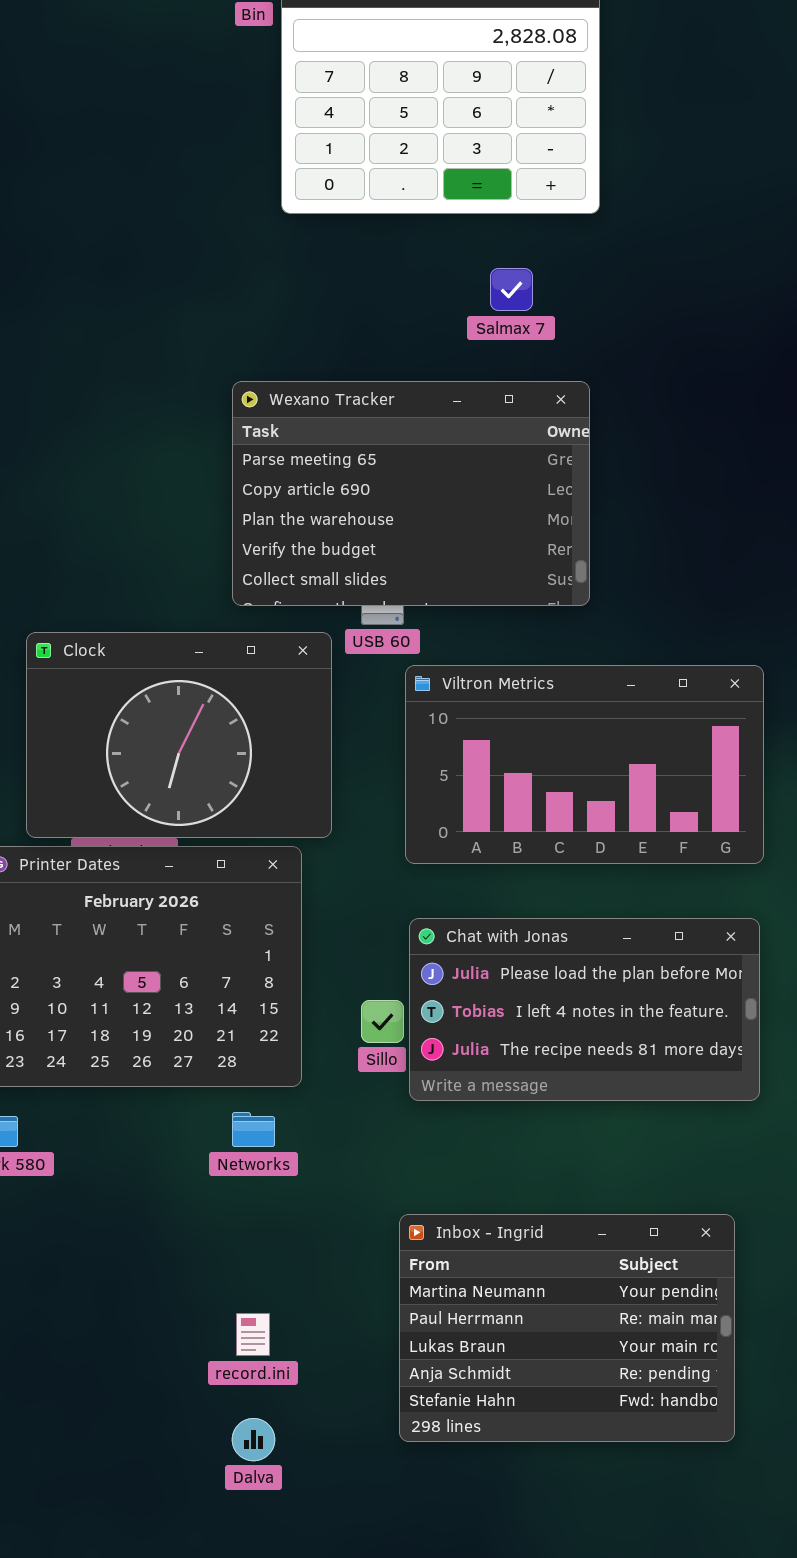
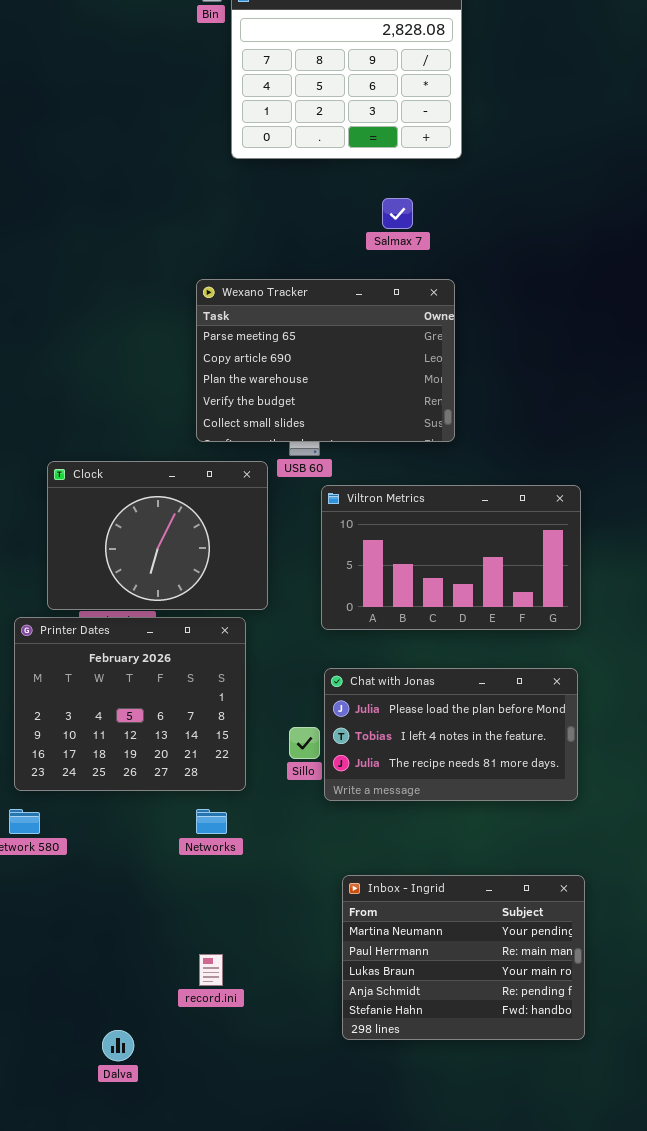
Inbox - Ingrid: [399,1214,735,1442] -> [342,875,585,1040], moved
Dalva: [232,1418,275,1461] -> [102,1030,134,1061], moved

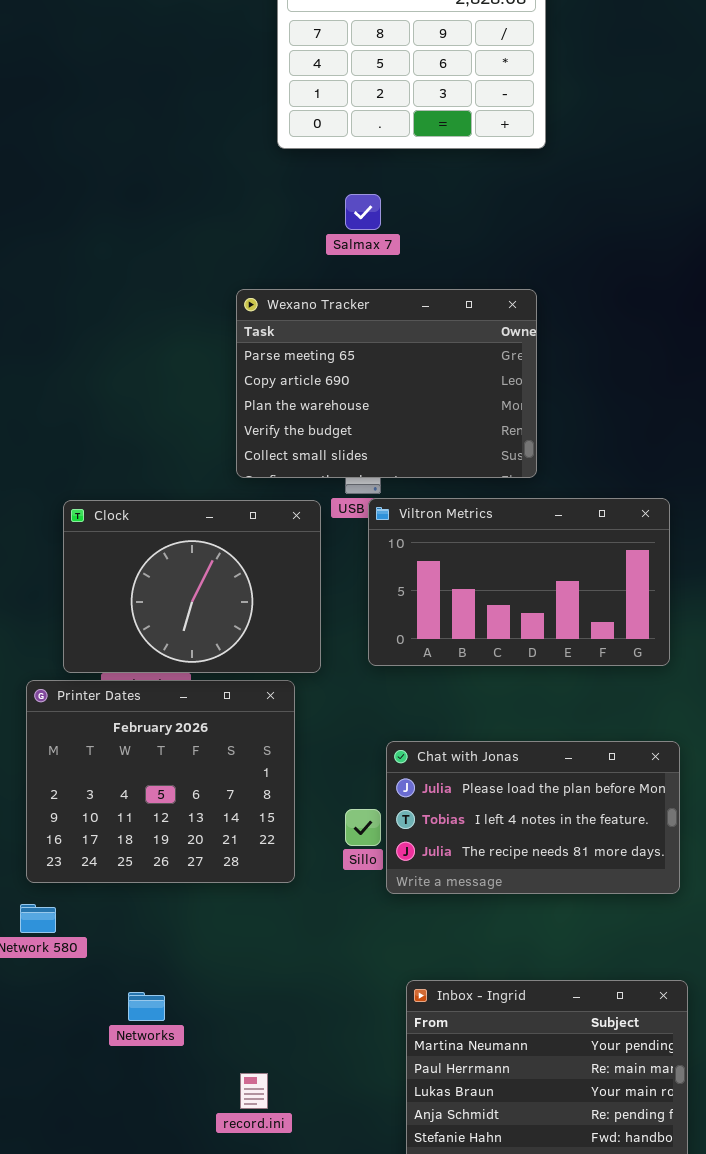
Salmax 7: [382,198,413,229] -> [345,194,381,230], moved
Viltron Metrics: [321,485,581,630] -> [368,498,670,666], moved
Networks: [196,809,227,834] -> [128,992,165,1021], moved

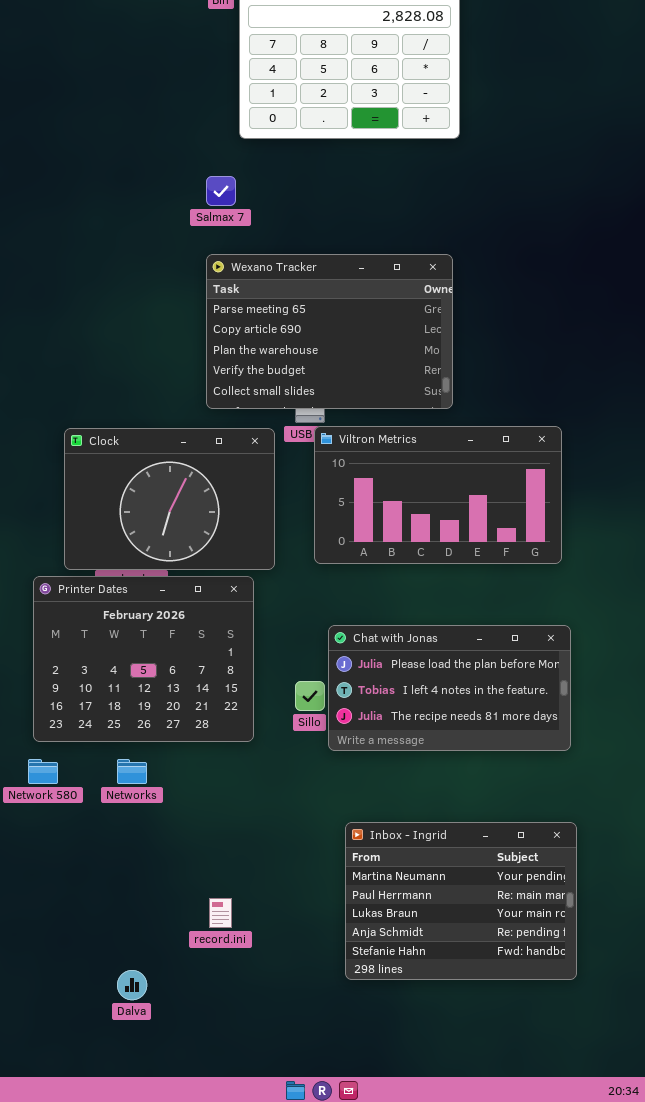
Salmax 7: [345,194,381,230] -> [206,176,236,206], moved
Networks: [128,992,165,1021] -> [117,759,147,784], moved

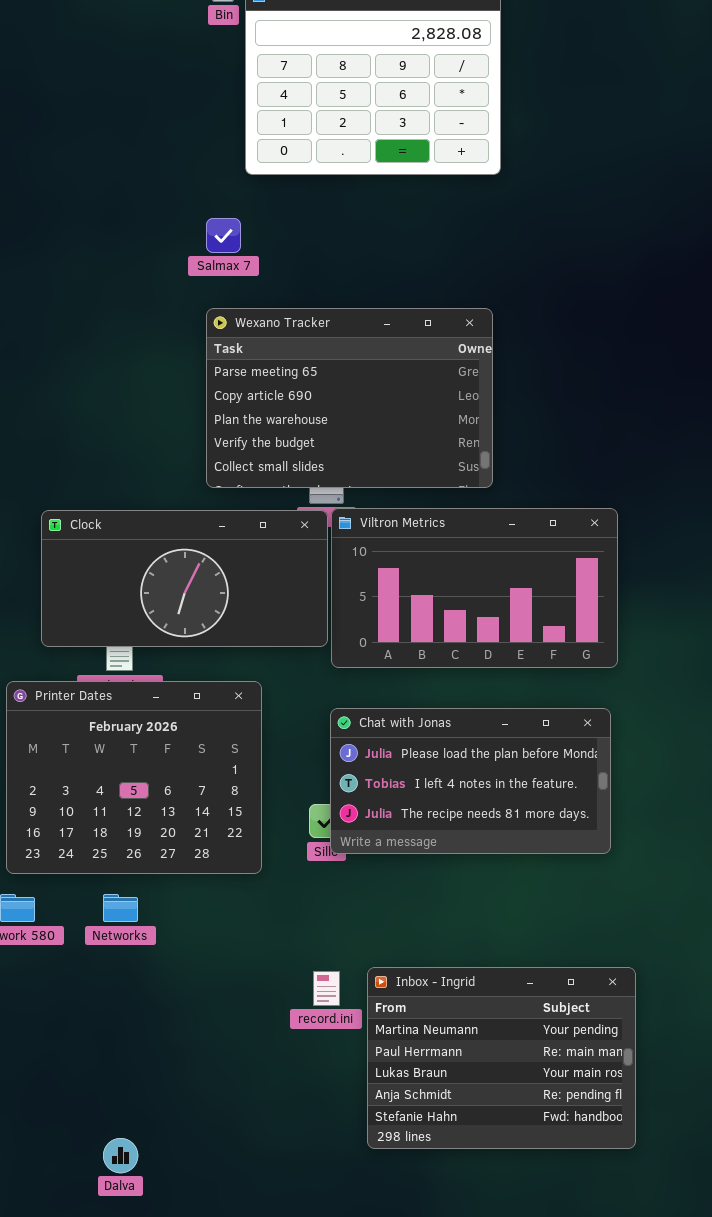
Clock: [64,428,275,570] -> [41,510,328,647], resized
Chat with Jonas: [328,625,571,751] -> [330,708,611,854], moved
record.ini: [209,898,232,928] -> [313,971,340,1006], moved

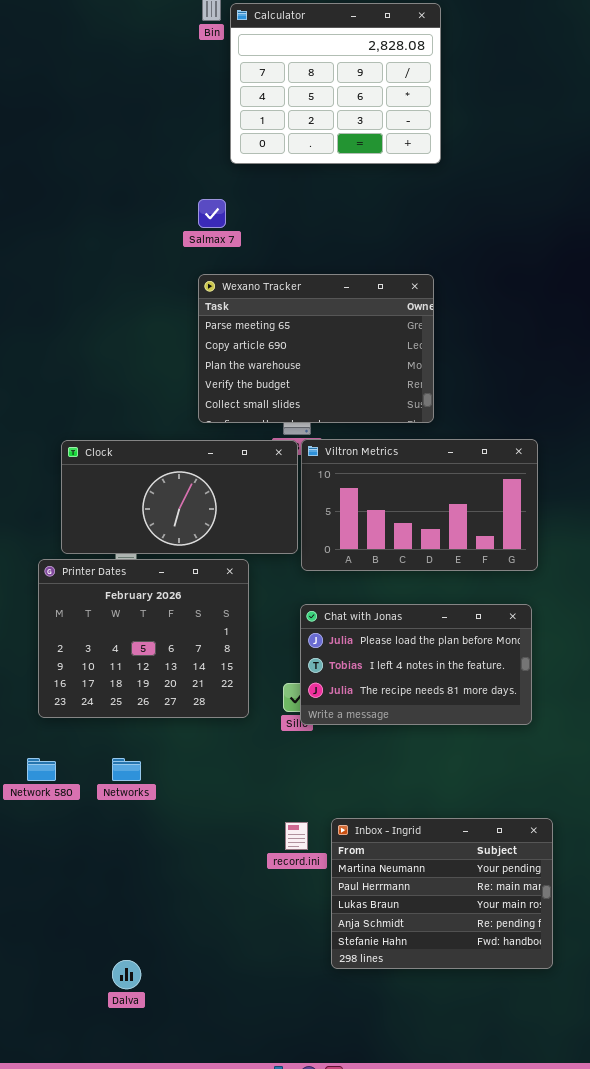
Printer Dates: [6,681,262,874] -> [38,559,249,718], moved

